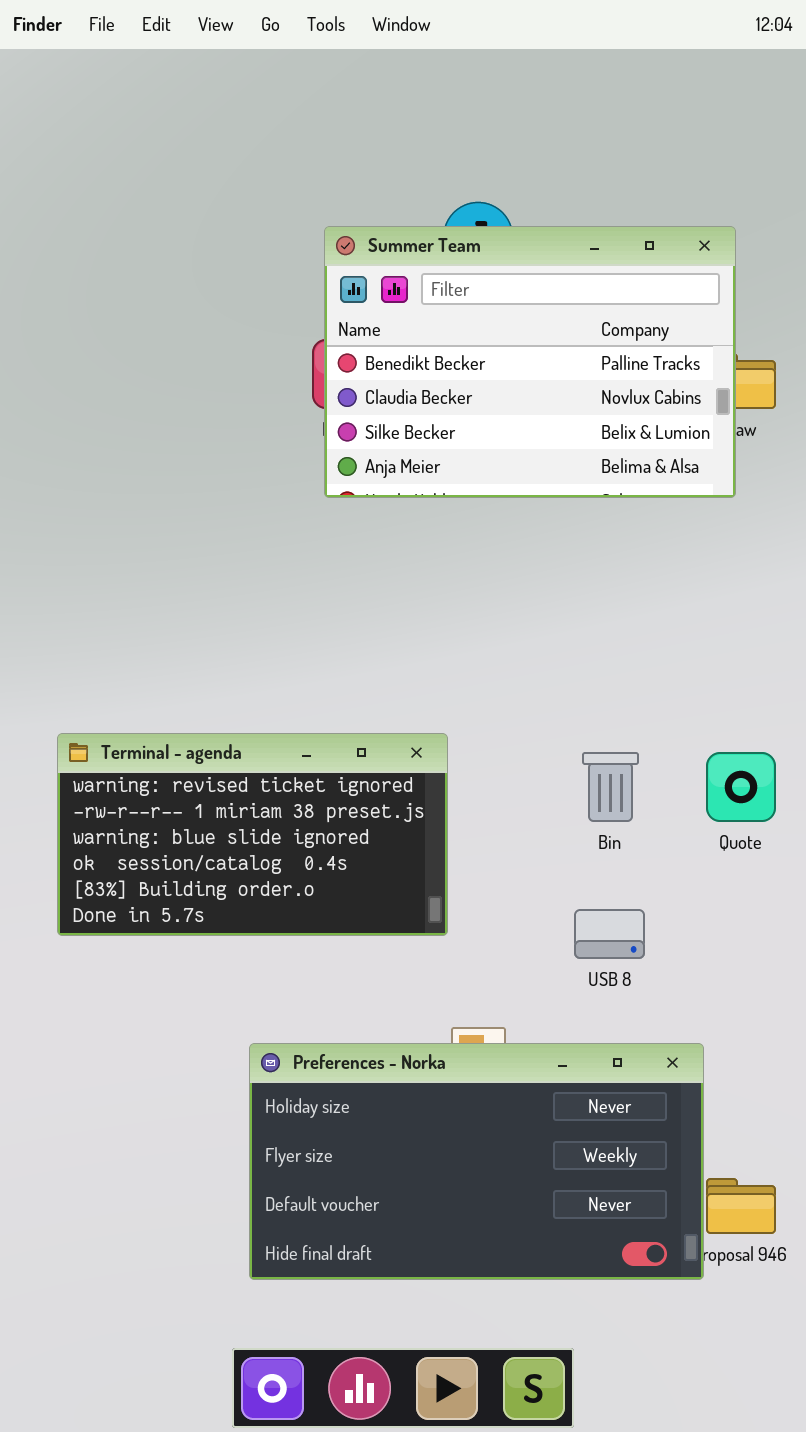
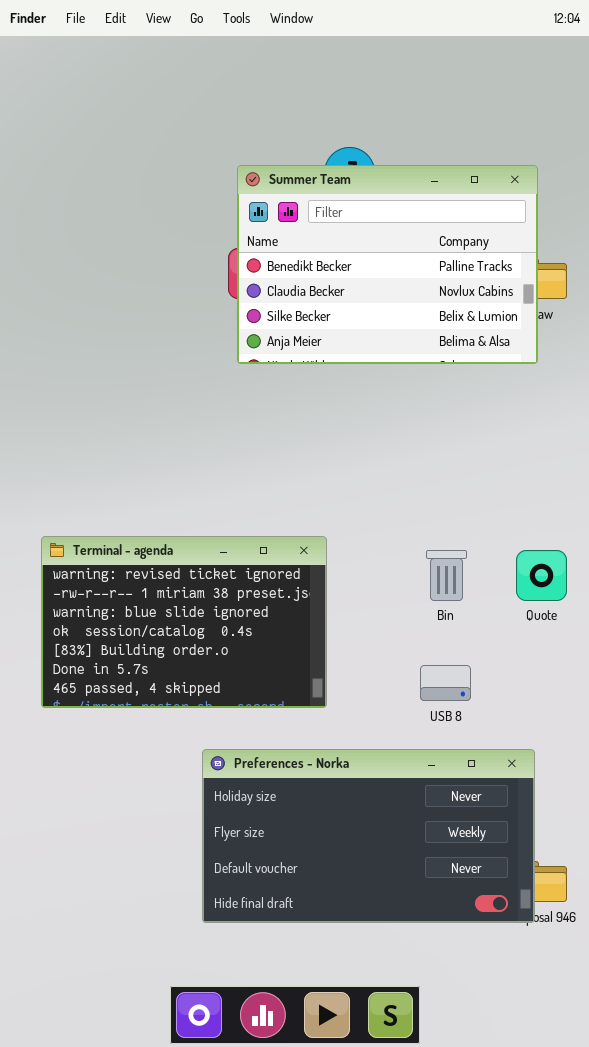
Terminal - agenda: [57,733,448,936] -> [41,536,327,708], resized
Preferences - Norka: [249,1043,704,1280] -> [202,749,535,923], moved

